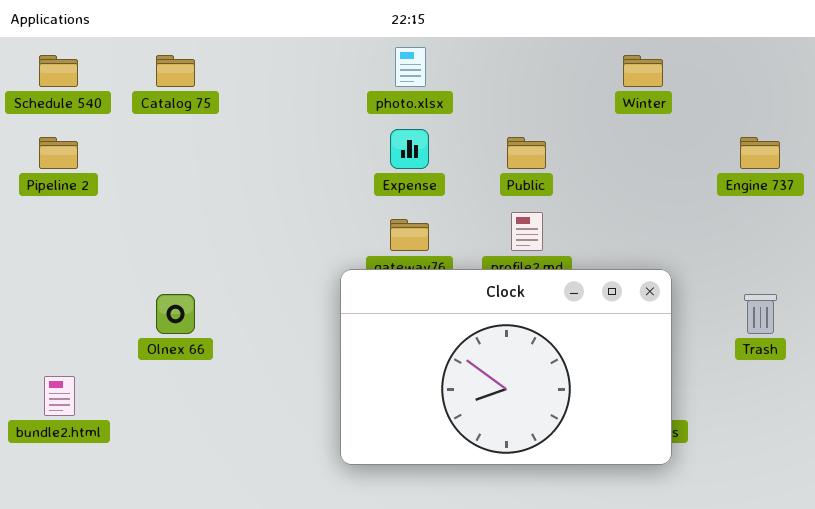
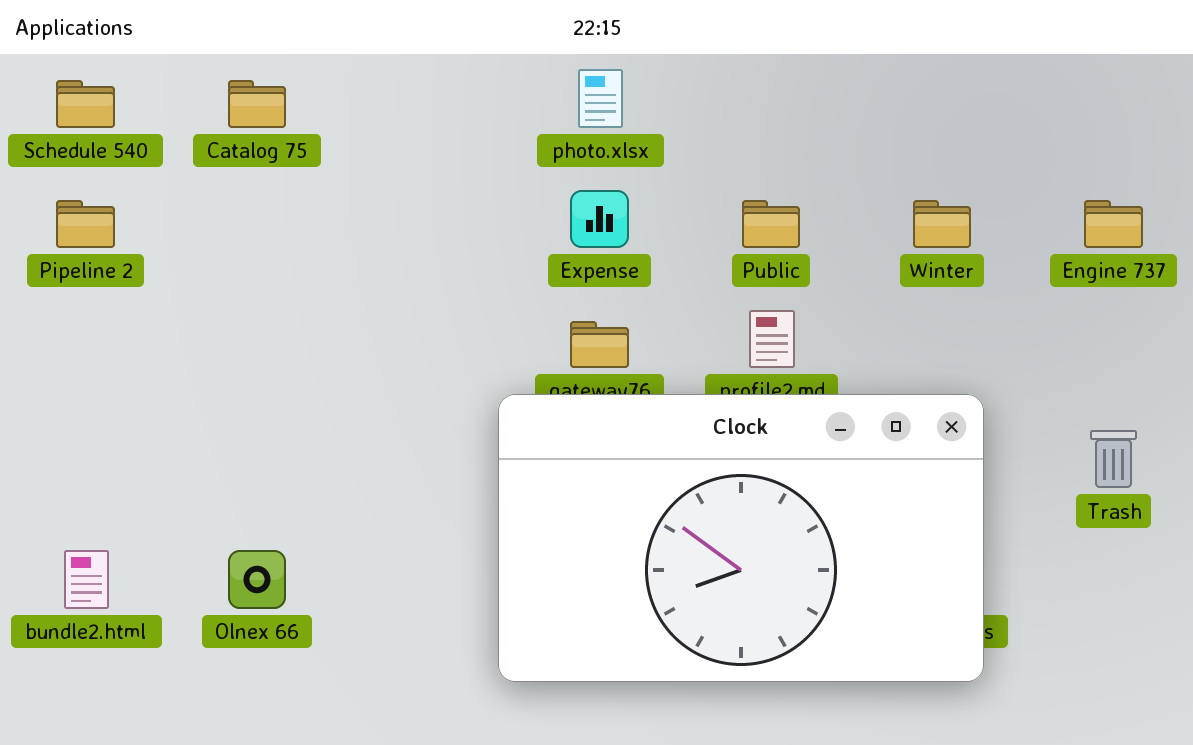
Winter: [623,55,663,87] -> [913,200,971,248], moved
Olnex 66: [156,294,195,334] -> [228,550,286,609], moved

